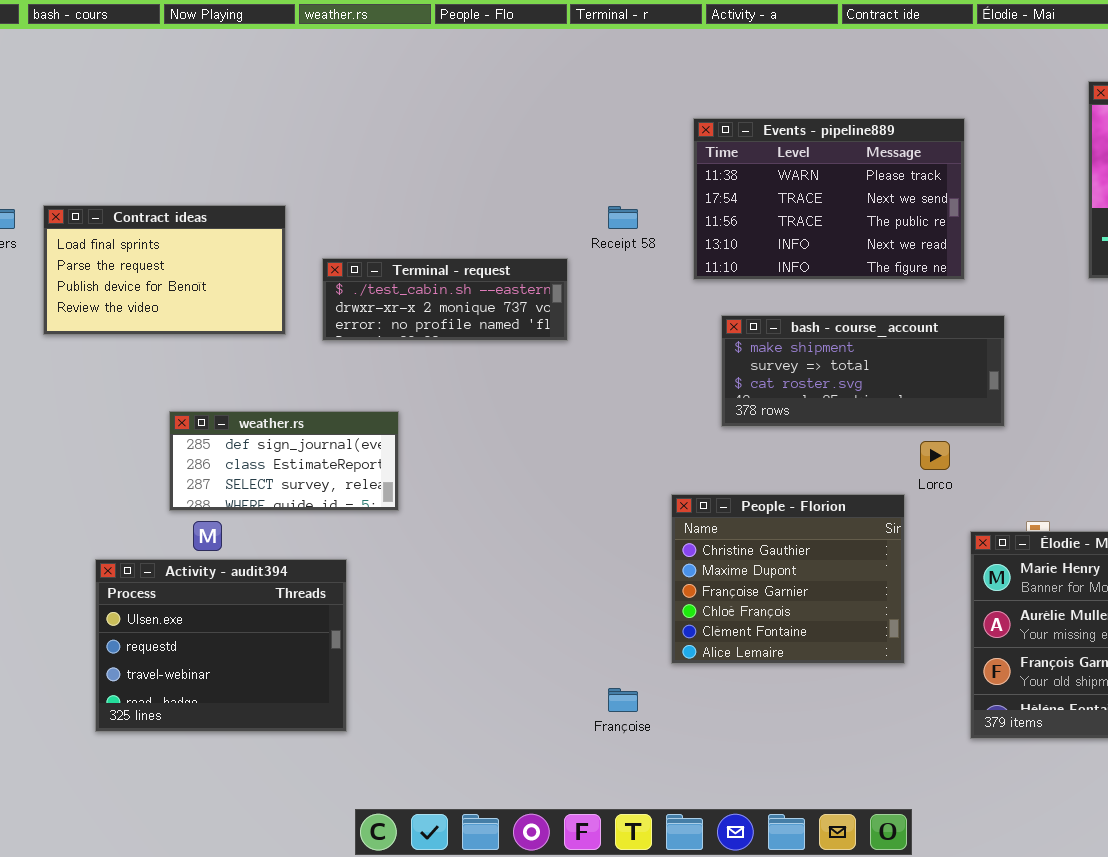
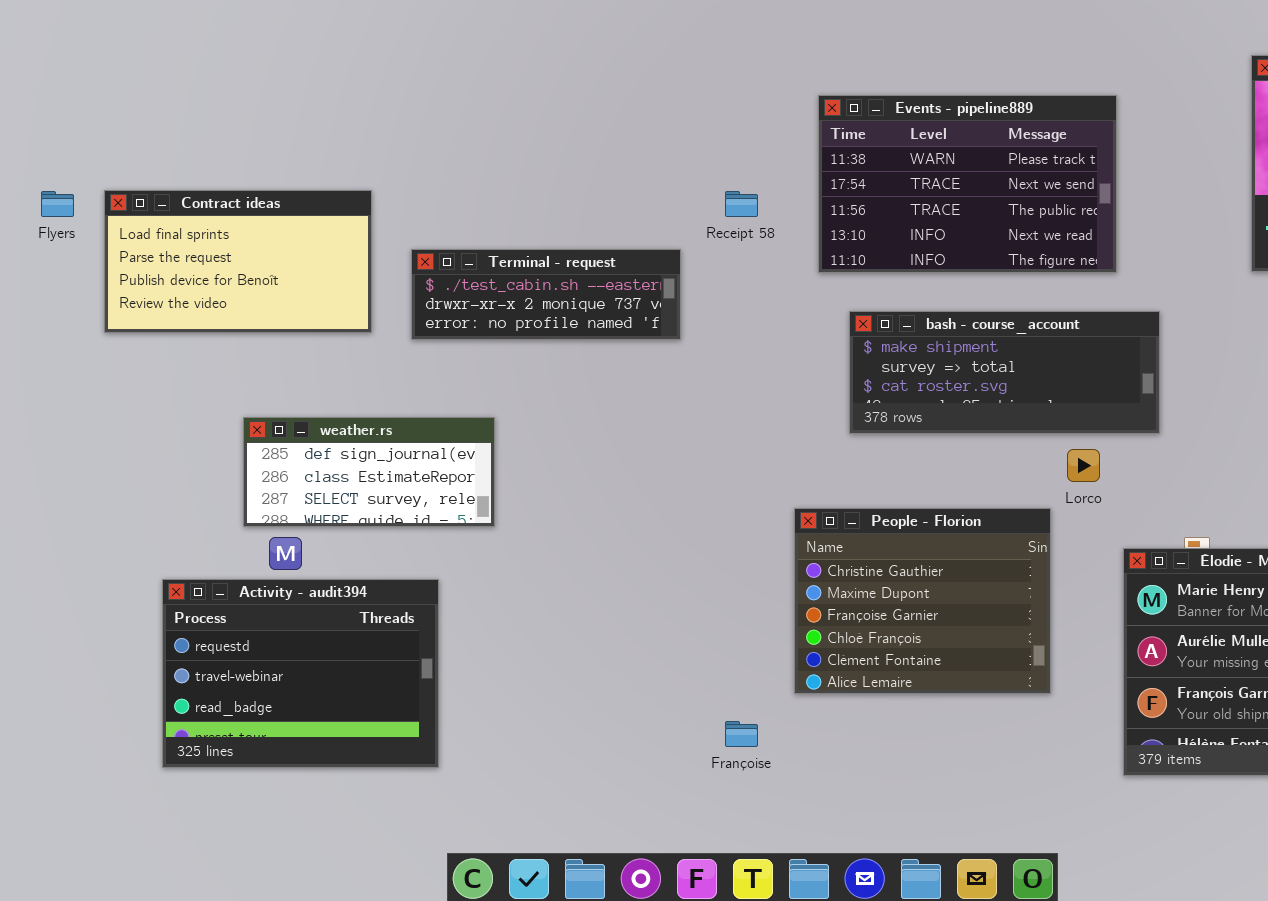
Activity - audit394: [95,559,347,732] -> [162,579,439,768], scrolled down 1 row

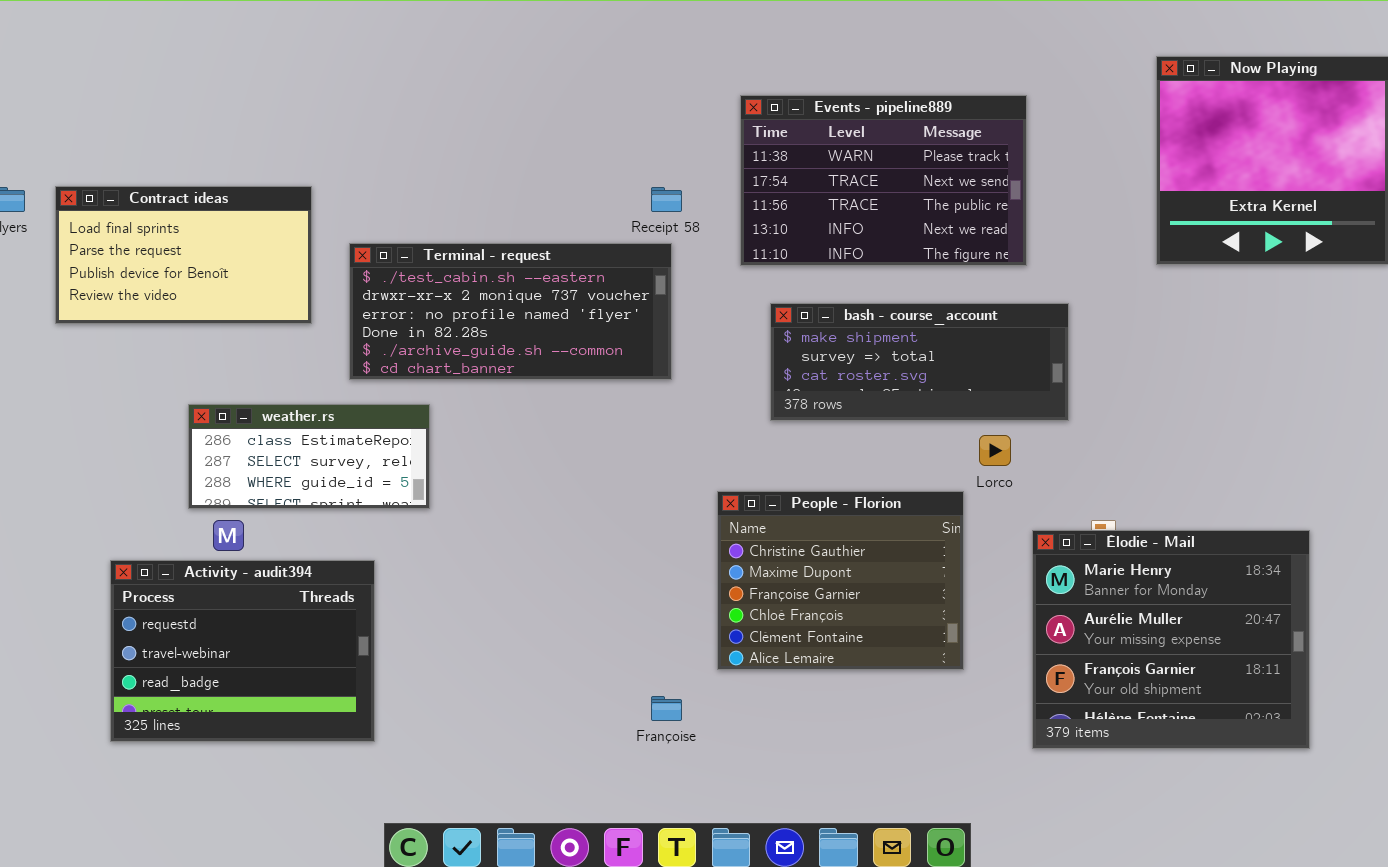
Terminal - request: [411,249,681,340] -> [349,243,672,380], resized
weather.rs: [243,417,495,527] -> [188,404,430,509], scrolled down 1 row

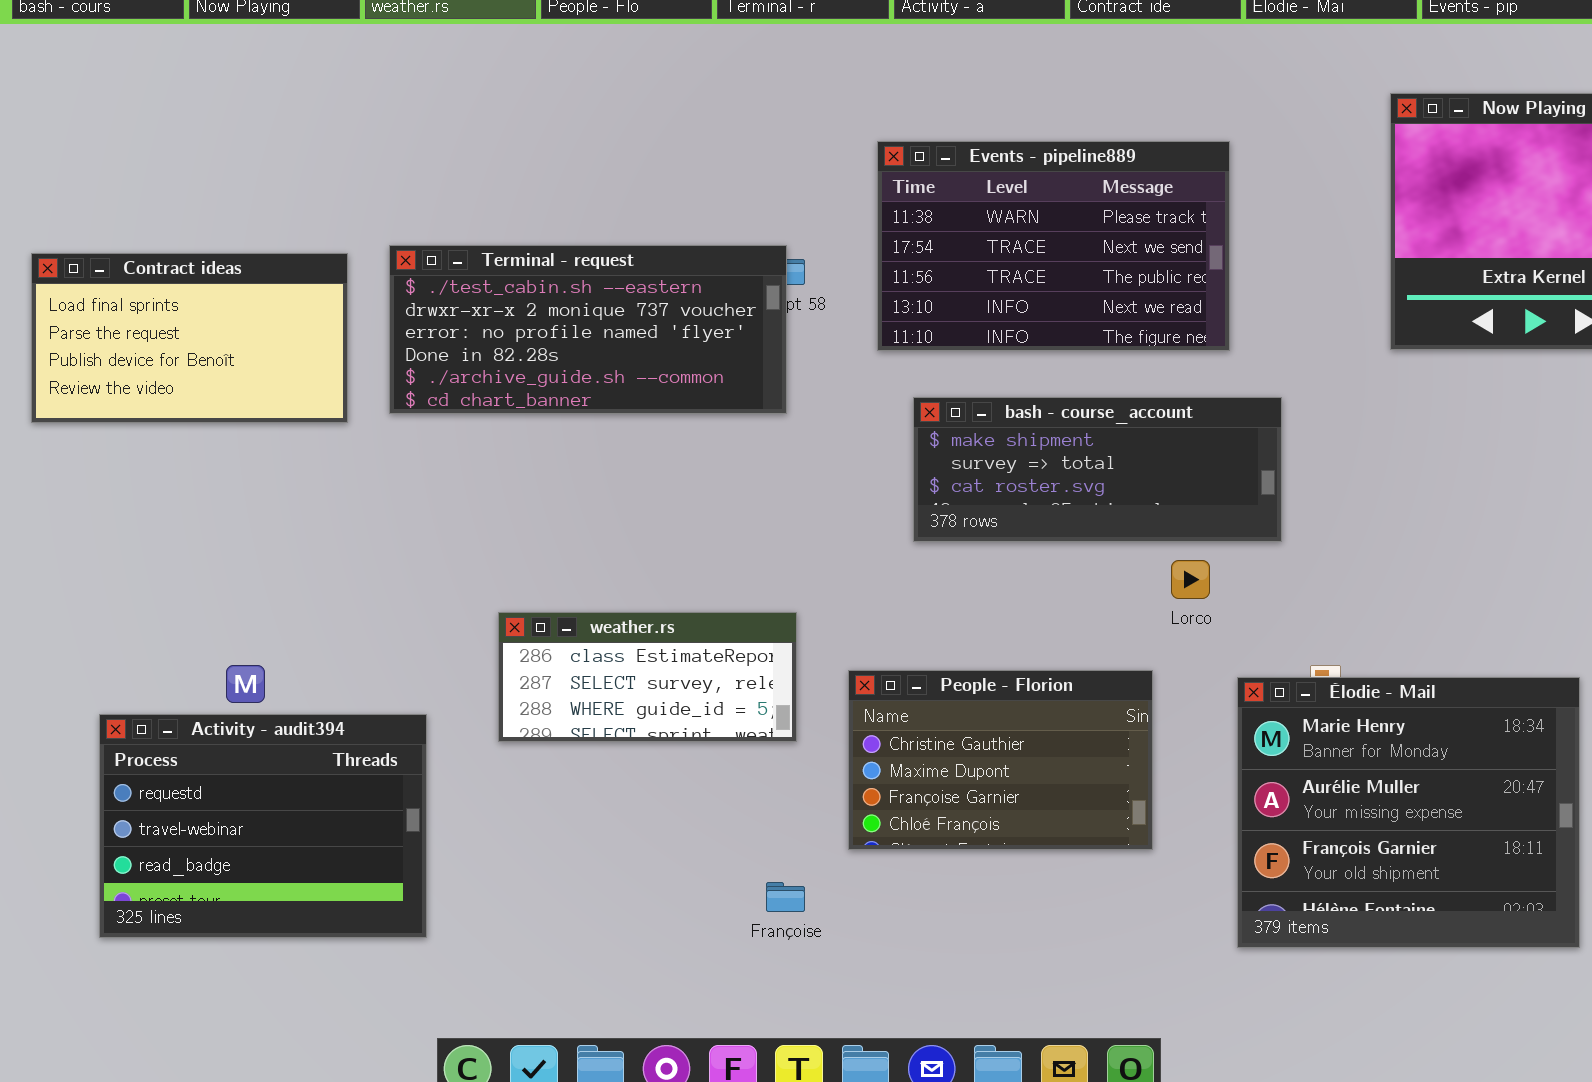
Terminal - request: [349,243,672,380] -> [389,245,787,414], moved
weather.rs: [188,404,430,509] -> [498,612,797,742], moved
People - Florion: [717,491,964,670] -> [848,670,1153,850], resized

